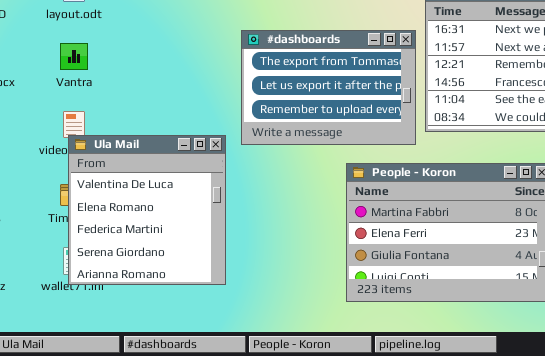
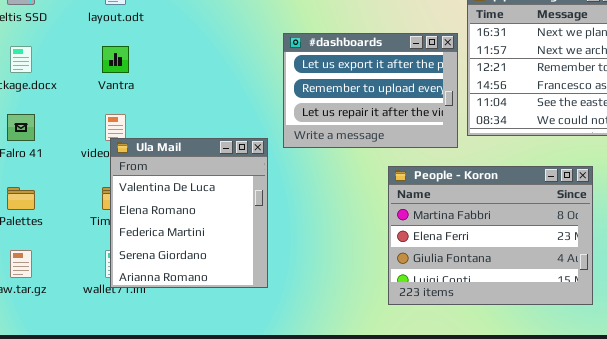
#dashboards: [241,30,416,145] -> [283,33,458,148], scrolled down 1 row

